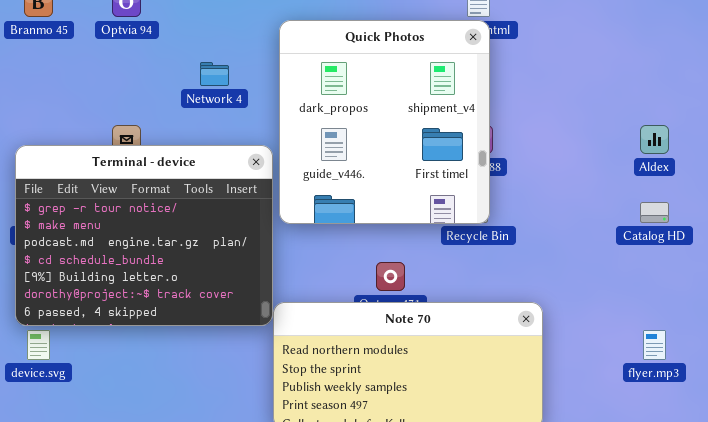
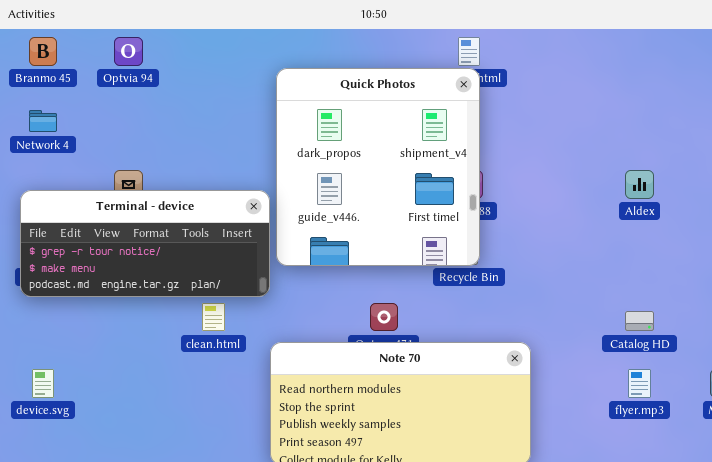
Network 4: [200,62,229,86] -> [29,110,57,132], moved
Terminal - device: [15,145,273,326] -> [20,190,270,297], resized
Catalog HD: [640,202,669,223] -> [625,311,654,331], moved

